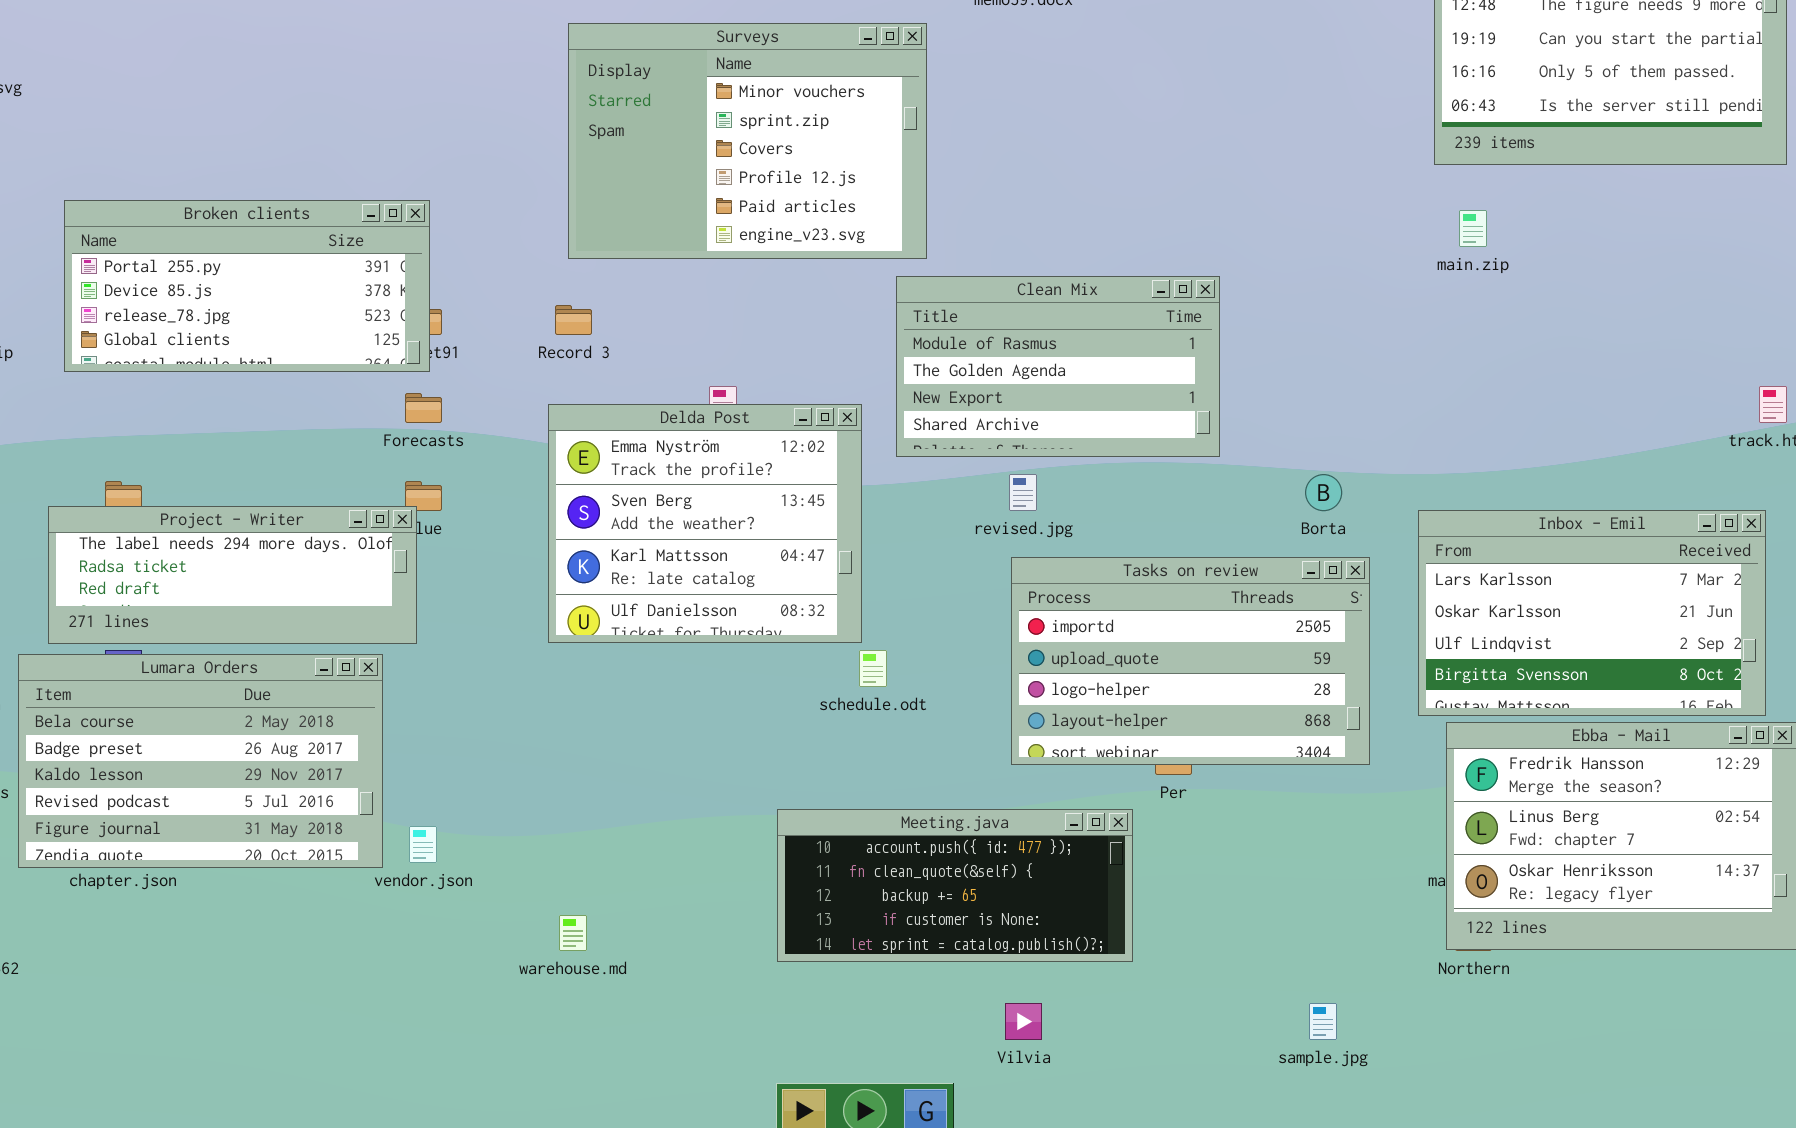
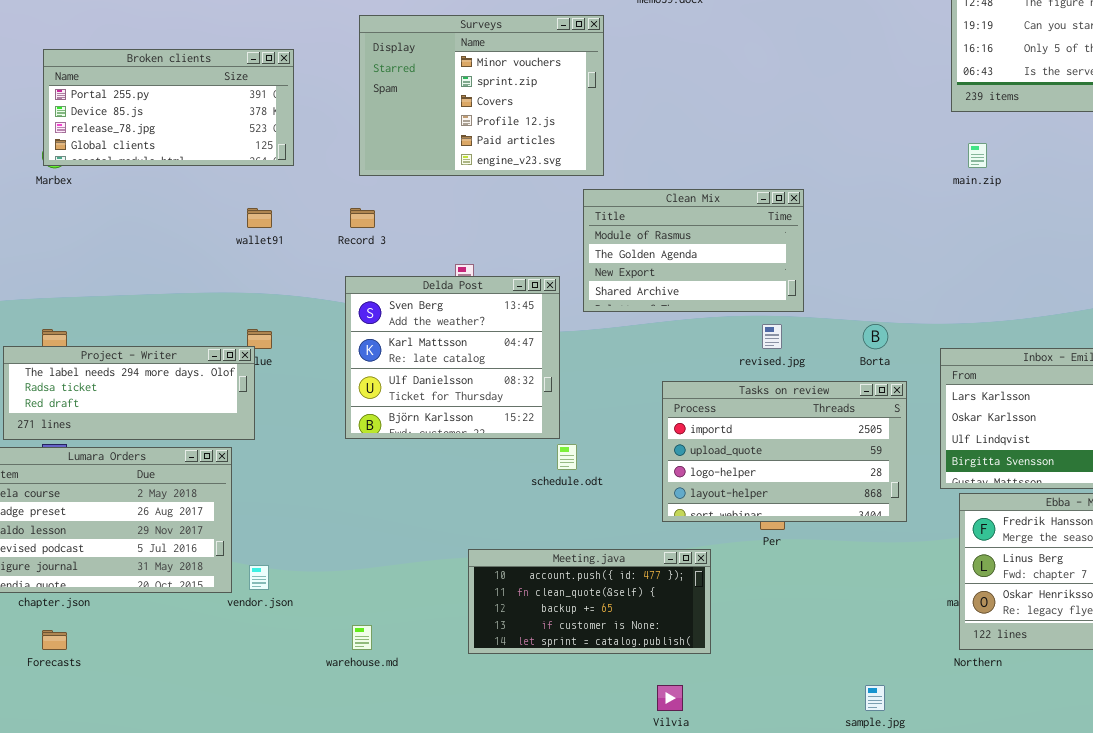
Broken clients: [64,200,430,372] -> [43,49,294,166], moved
Forecasts: [405,393,442,423] -> [42,630,67,650], moved
Delda Post: [548,404,862,643] -> [345,276,560,439], scrolled down 1 row
revised.jpg: [1009,474,1037,511] -> [762,324,782,349], moved
Meeting.java: [777,809,1133,962] -> [468,549,711,654], moved

